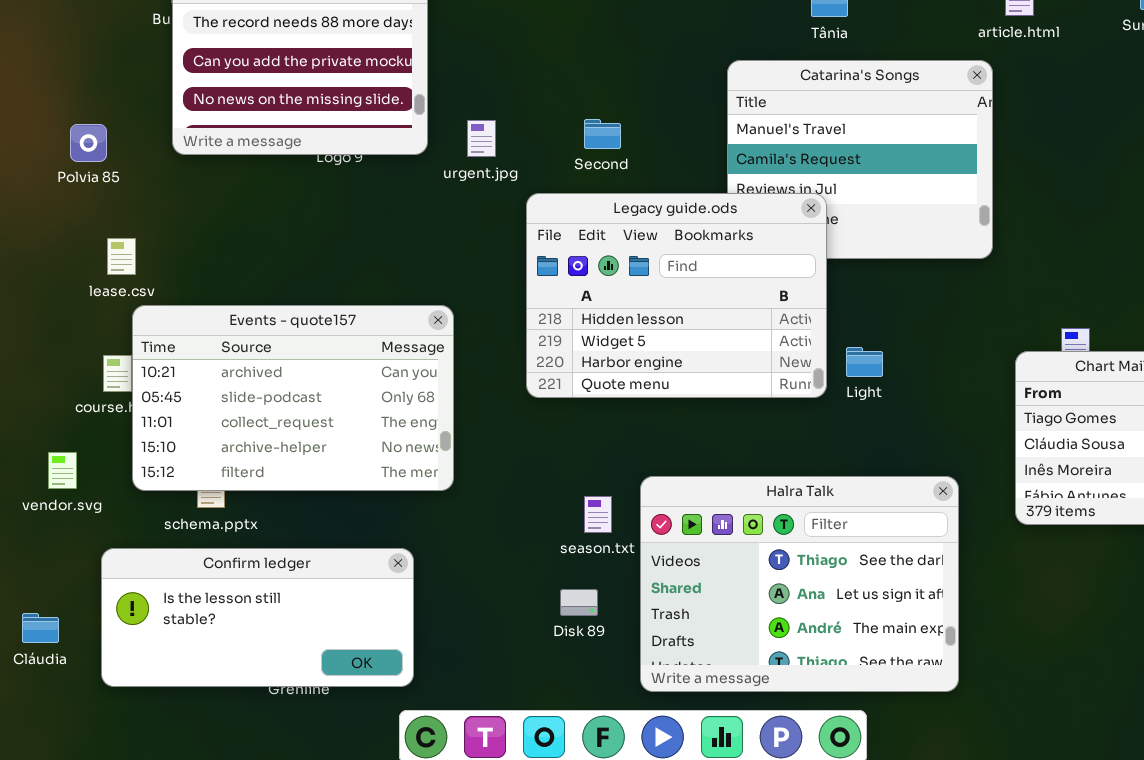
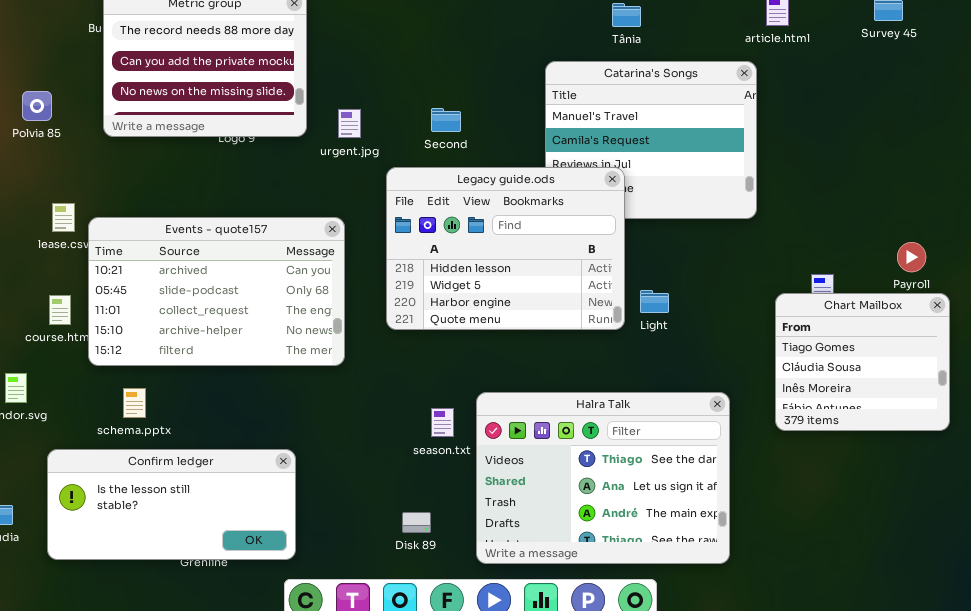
Polvia 85: [70,124,107,162] -> [22,91,52,121], moved
Events - quote157: [132,305,454,491] -> [88,217,345,366], moved
Disk 89: [560,589,598,616] -> [402,512,431,533], moved

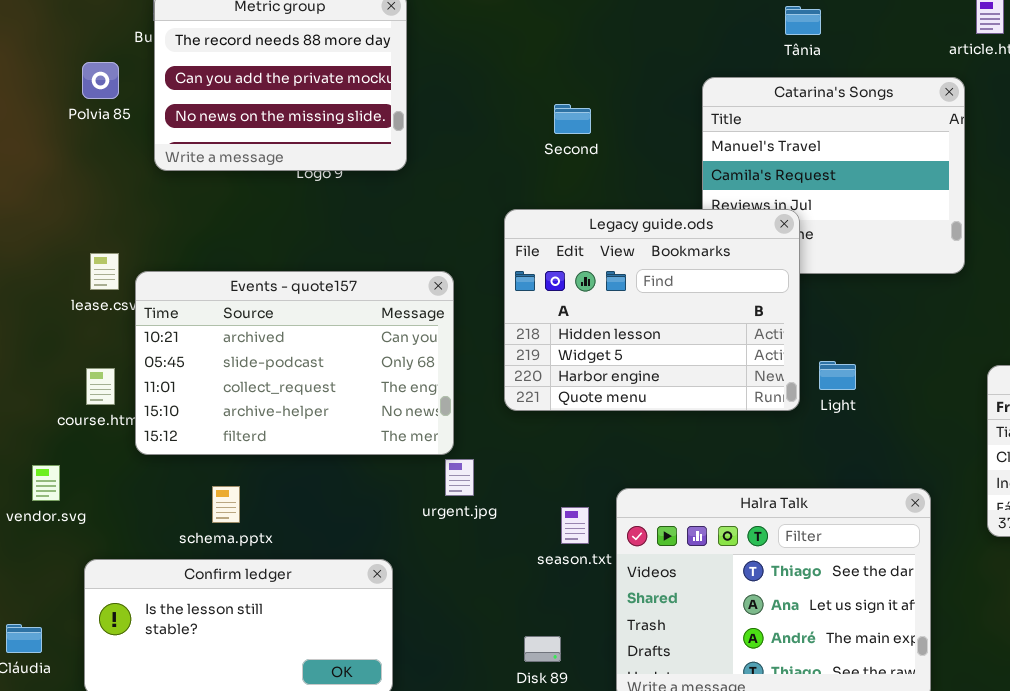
Polvia 85: [22,91,52,121] -> [82,62,119,99], moved
Second: [431,108,461,132] -> [554,104,591,134], moved
urgent.jpg: [338,109,361,138] -> [445,459,474,496], moved
schema.pptx: [123,388,146,418] -> [212,486,240,523], moved

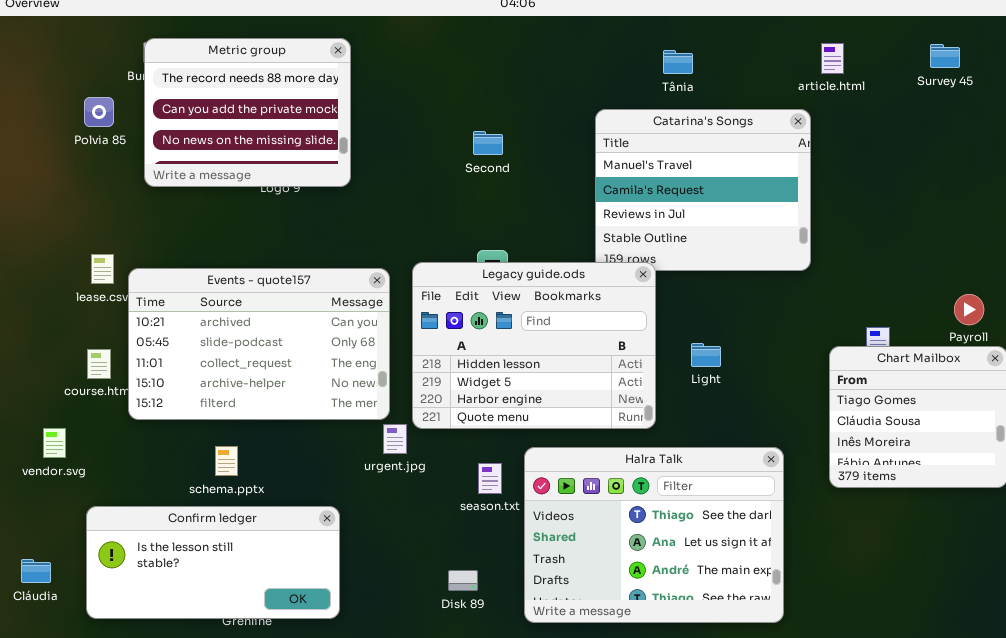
Legacy guide.ods: [504,209,800,411] -> [412,262,656,429], moved
schema.pptx: [212,486,240,523] -> [215,446,238,476], moved

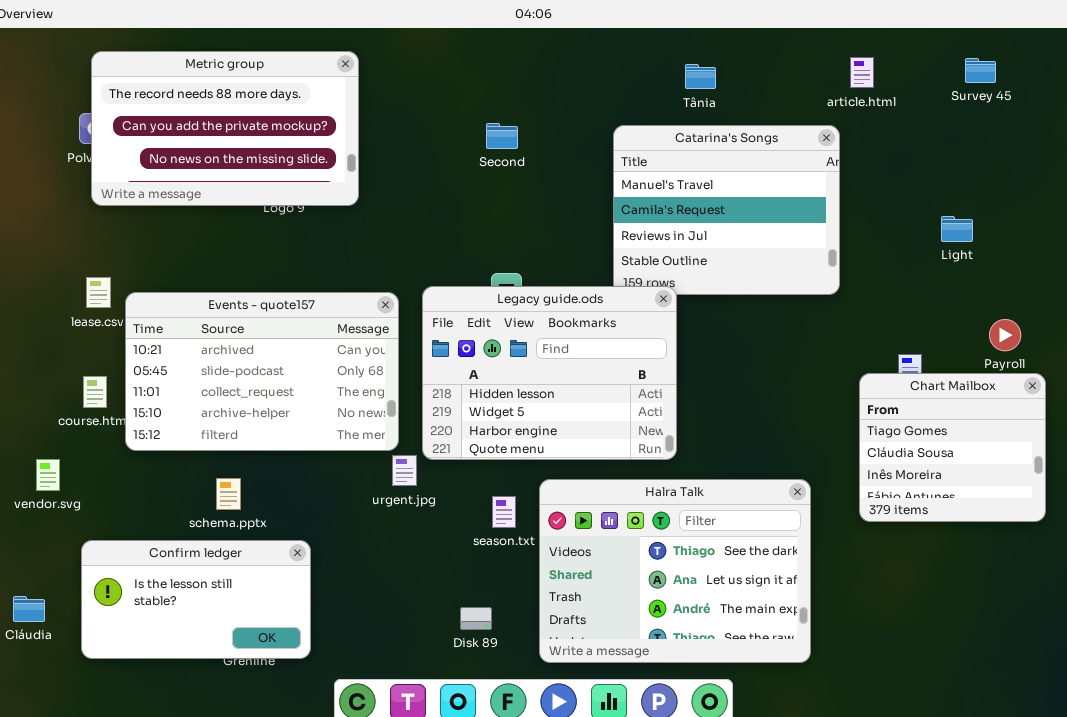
Metric group: [144,38,351,187] -> [91,51,359,206], resized
Second: [473,131,503,155] -> [486,123,518,149], moved
Light: [691,343,721,367] -> [941,216,973,242], moved
Confirm ledger: [86,506,340,619] -> [81,540,311,659], resized

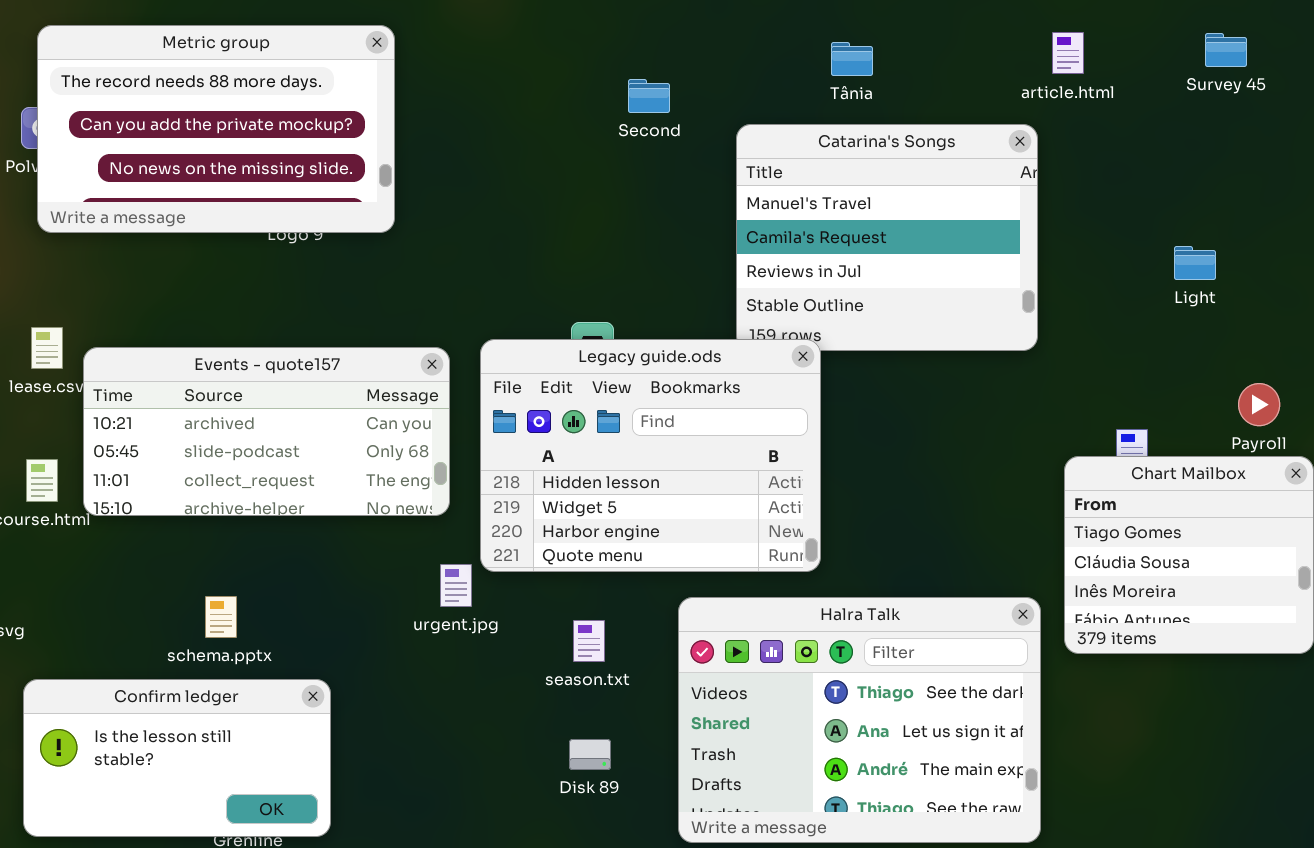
Second: [486,123,518,149] -> [628,79,670,113], moved
Events - quote157: [125,292,399,451] -> [83,347,450,516], resized
Halra Talk: [539,479,811,663] -> [678,597,1041,843], moved
Disk 89: [460,607,492,630] -> [569,739,611,770], moved

